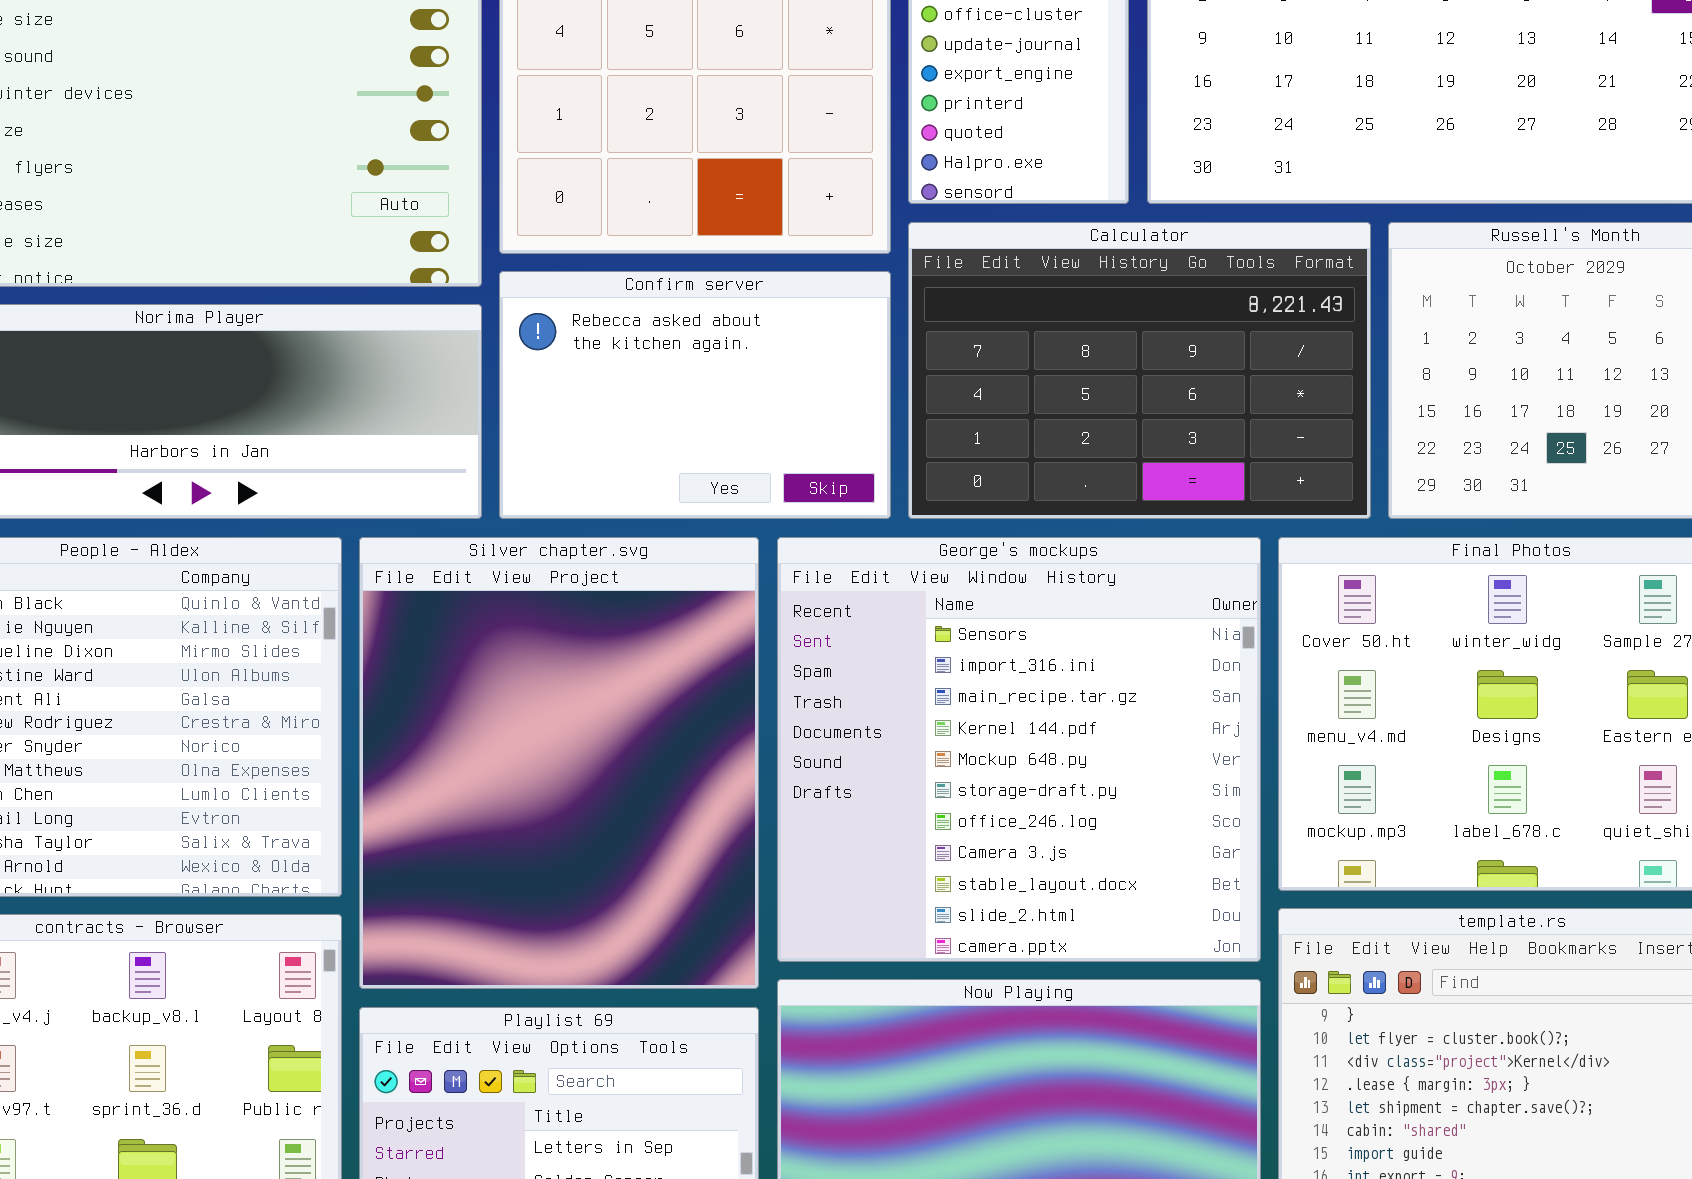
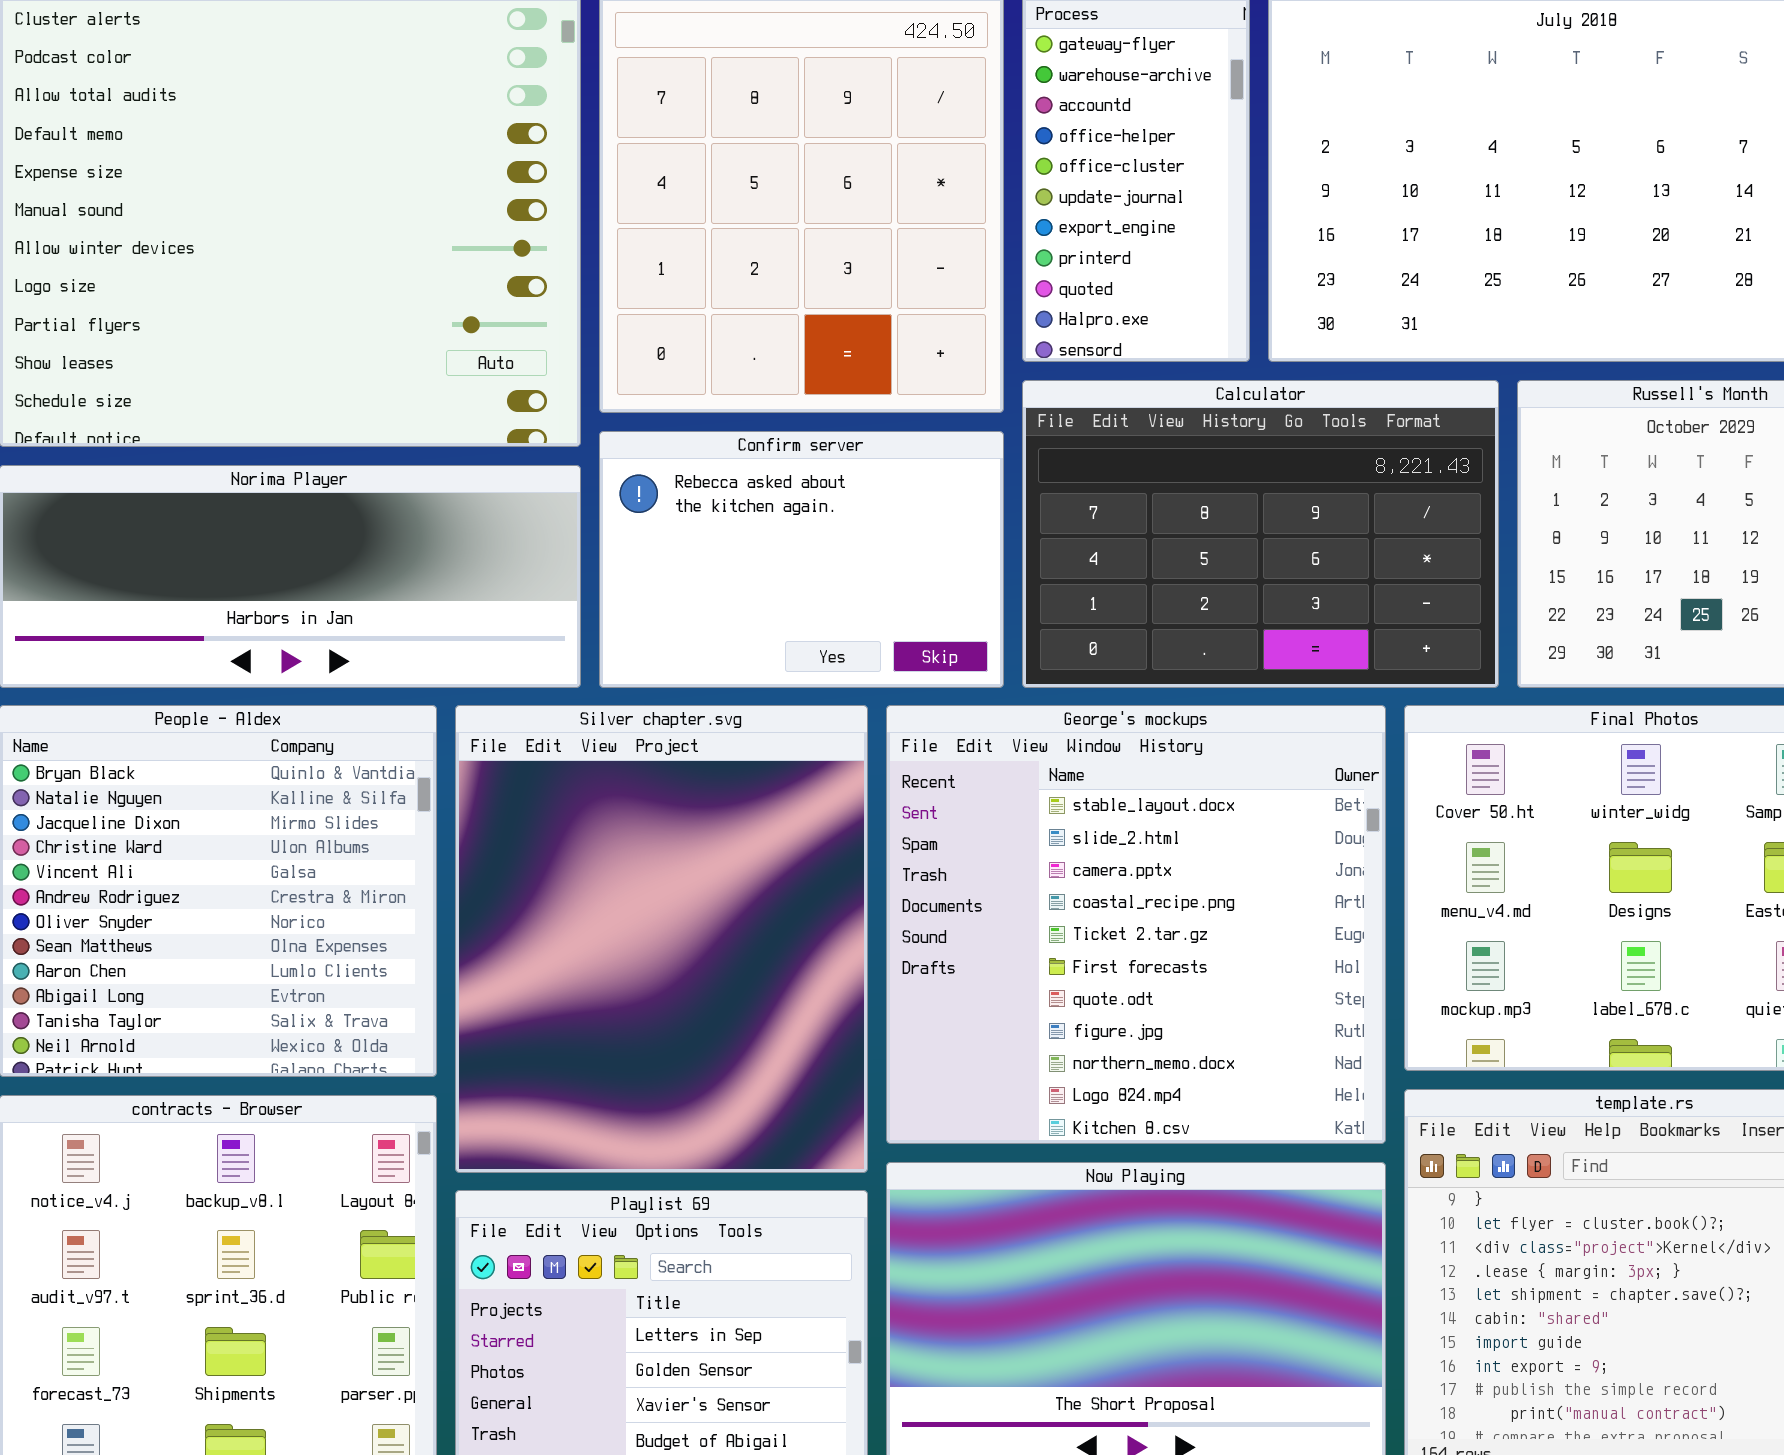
George's mockups: [777,537,1261,962] -> [886,705,1386,1144], scrolled down 8 rows

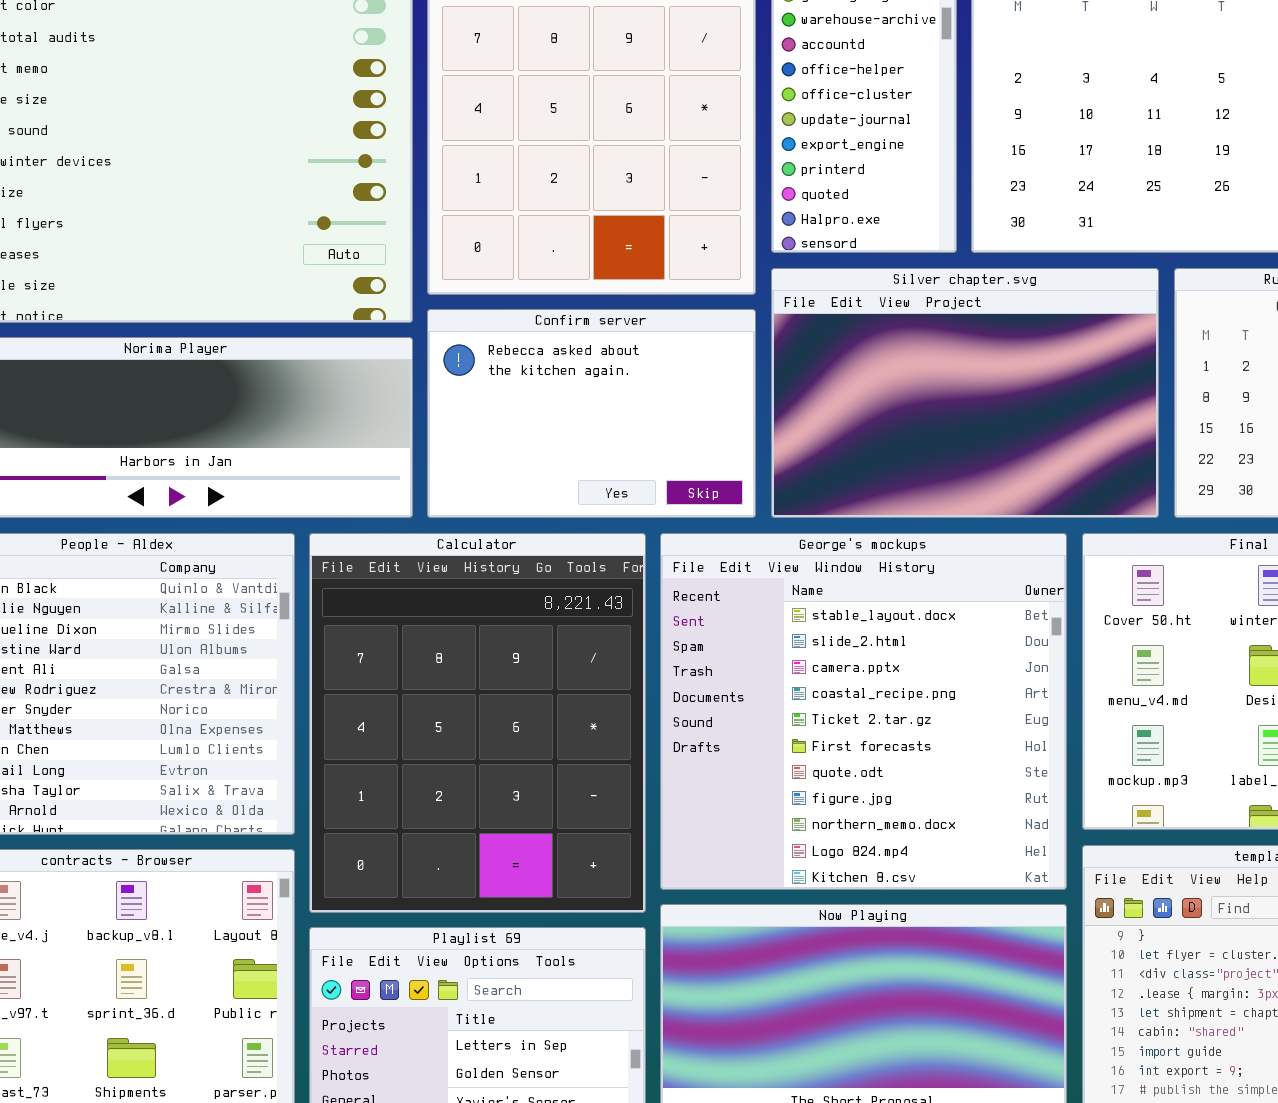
Calculator: [1022,380,1499,688] -> [309,533,646,913], moved, resized
Silver chapter.svg: [455,705,868,1173] -> [771,268,1159,518], moved, resized

